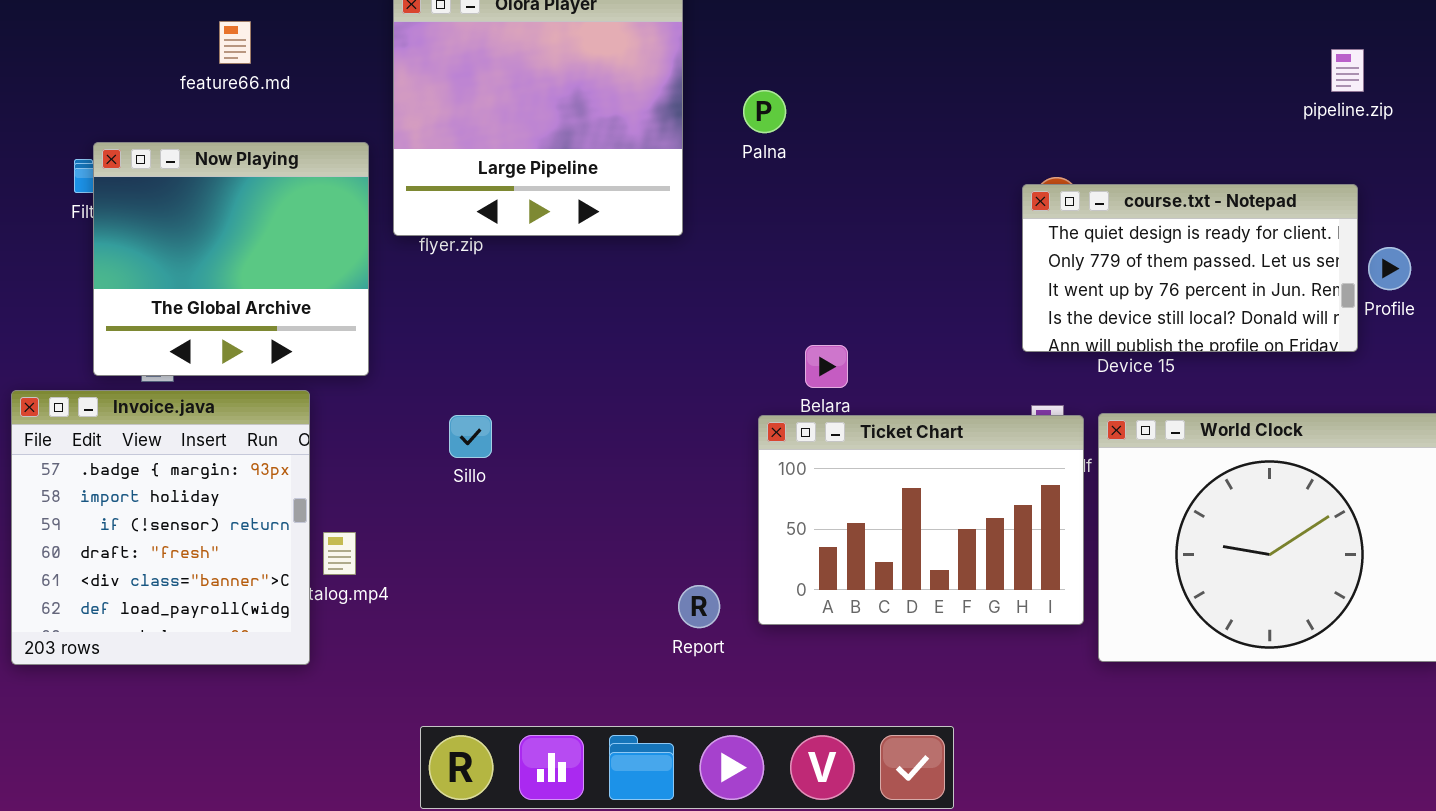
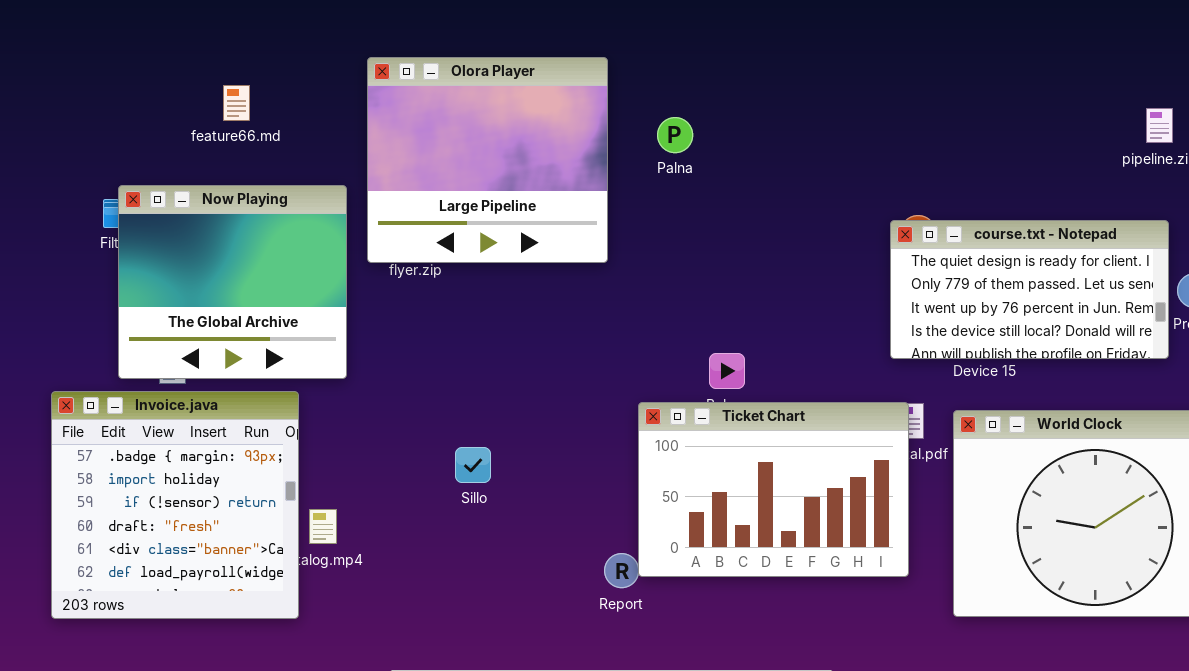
Palna: [743,90,786,133] -> [657,117,693,153], moved
Sillo: [449,415,492,458] -> [455,447,491,483], moved
Ticket Chart: [758,415,1084,625] -> [638,402,909,577], moved

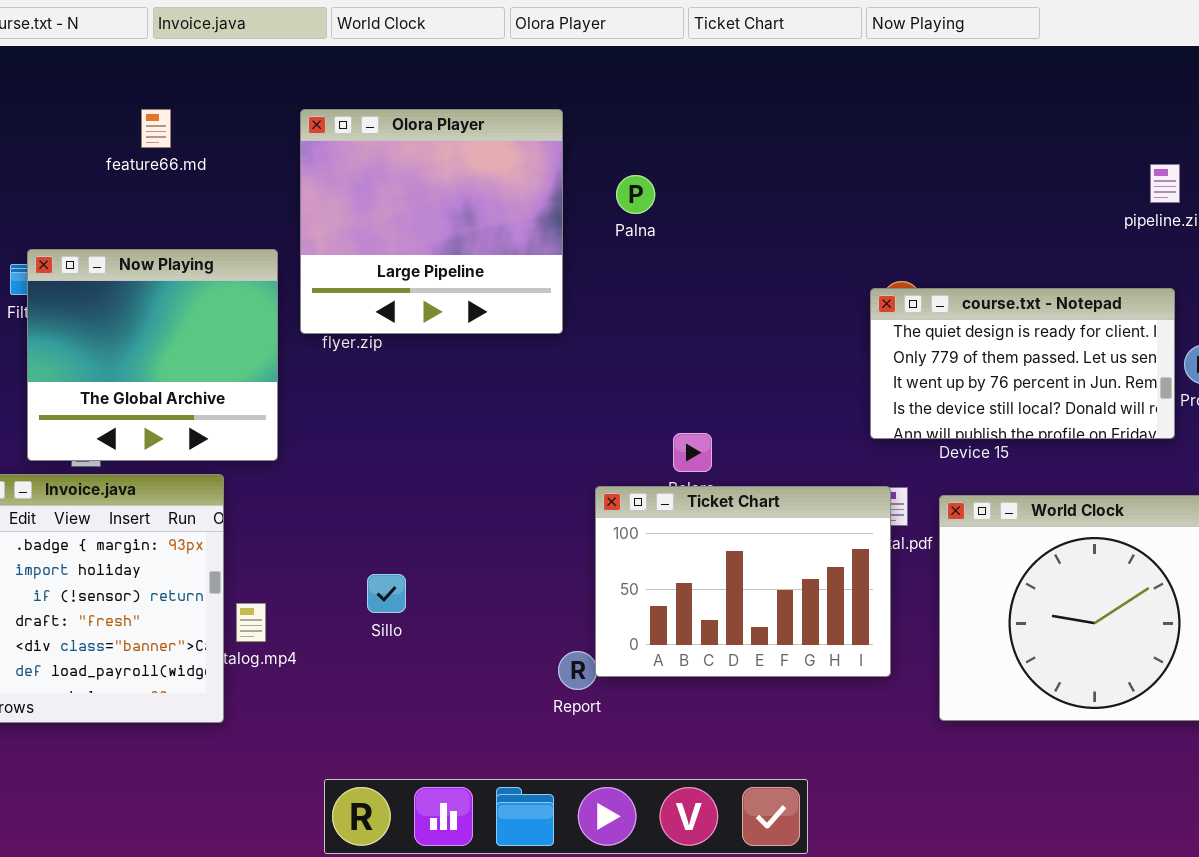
feature66.md: [223,85,250,121] -> [141,109,171,148], moved
Sillo: [455,447,491,483] -> [367,574,406,613], moved

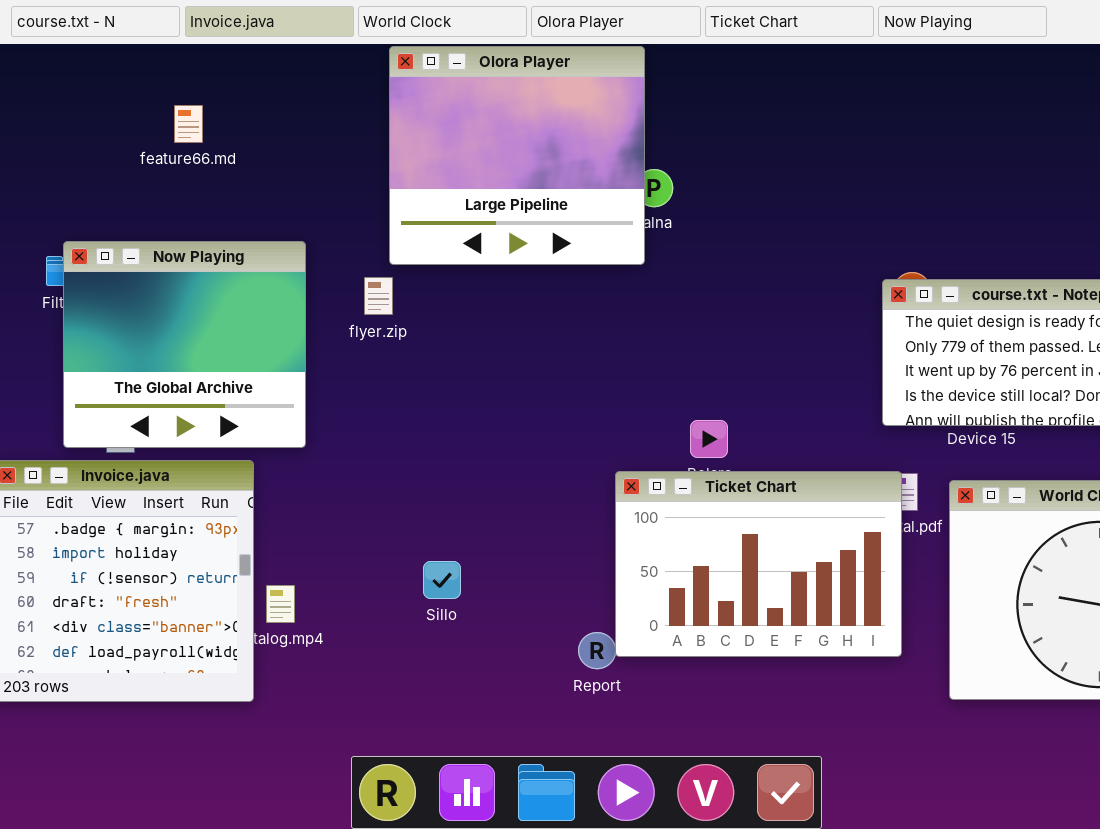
Olora Player: [300,109,563,334] -> [389,46,645,265], moved
Sillo: [367,574,406,613] -> [423,561,461,599], moved

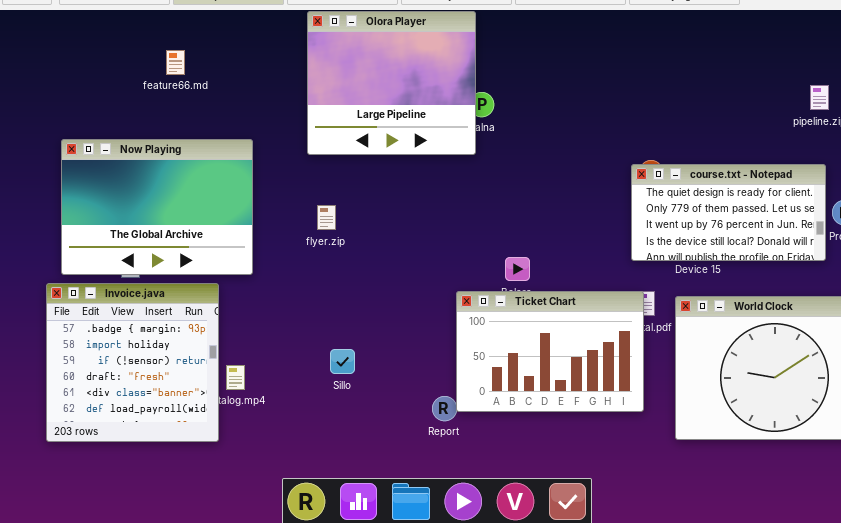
Now Playing: [63,241,306,448] -> [61,139,253,275], resized
flyer.zip: [364,277,393,315] -> [317,205,336,230], moved

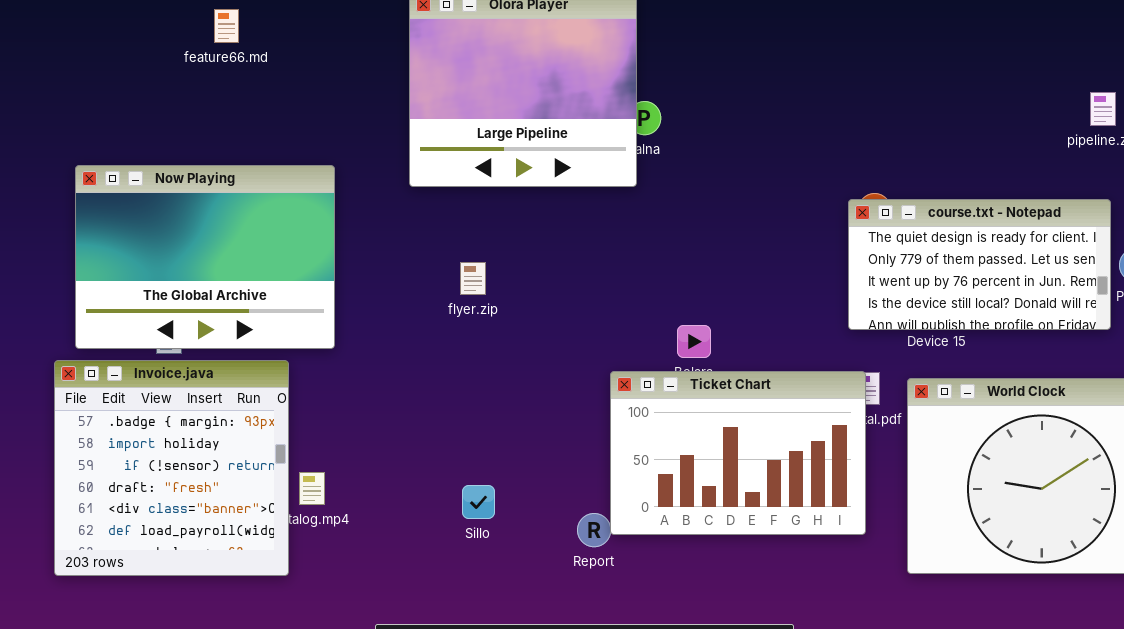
feature66.md: [166,50,185,75] -> [214,9,239,43], moved
flyer.zip: [317,205,336,230] -> [460,262,486,295], moved
Sillo: [330,349,355,374] -> [462,485,495,519], moved

